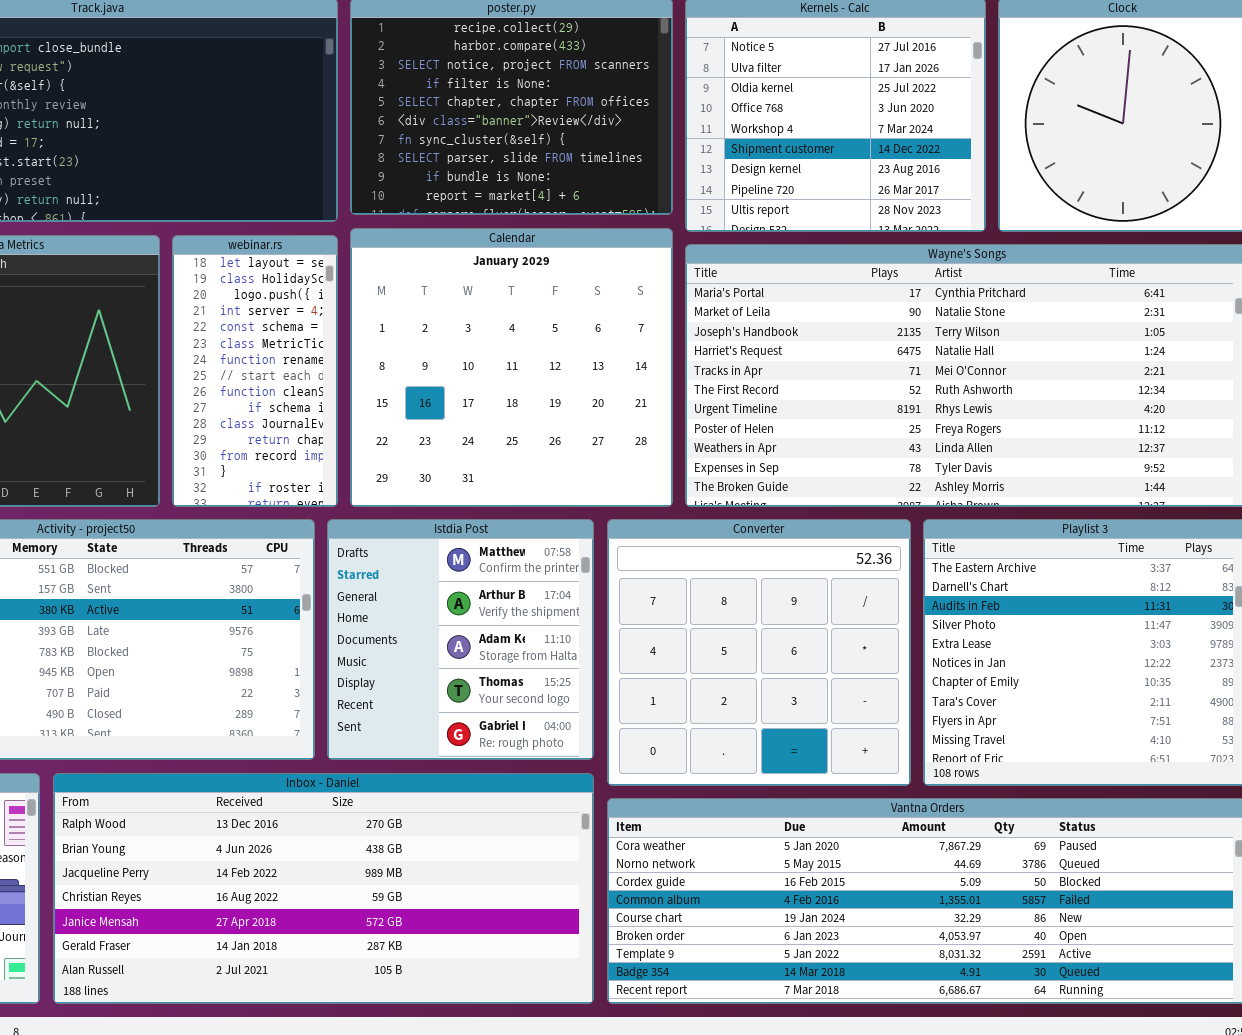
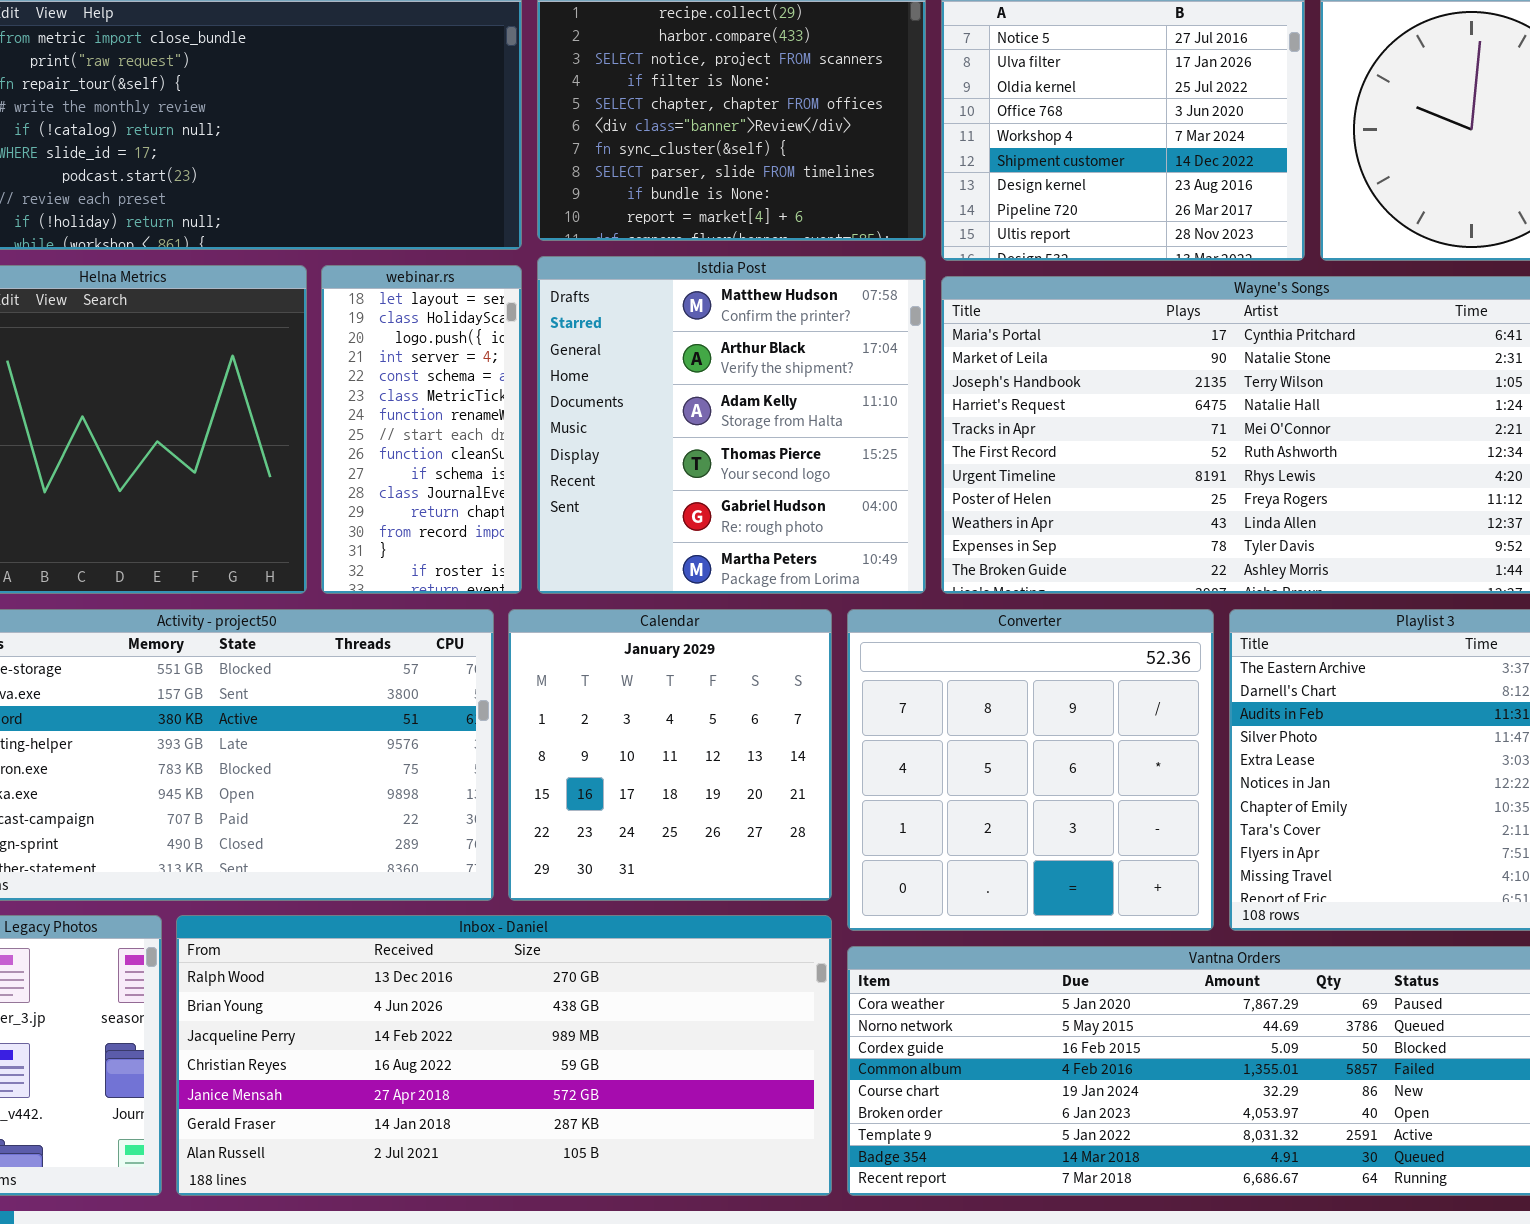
Calendar: [350,228,673,507] -> [508,609,832,901], moved, resized
Istdia Post: [327,519,594,760] -> [537,256,926,594], moved, resized

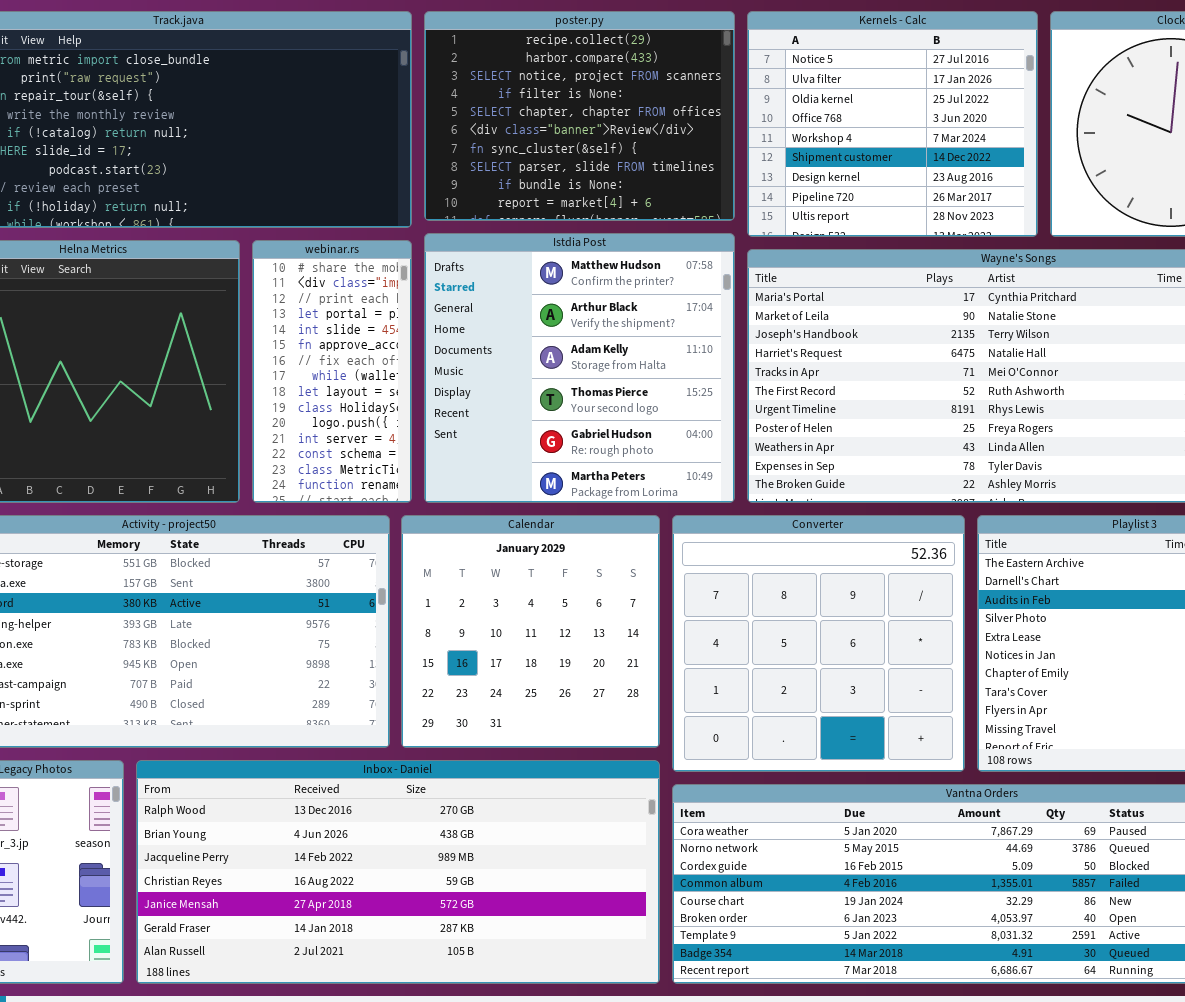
webinar.rs: [321,265,522,594] -> [252,240,412,503], scrolled up 8 rows

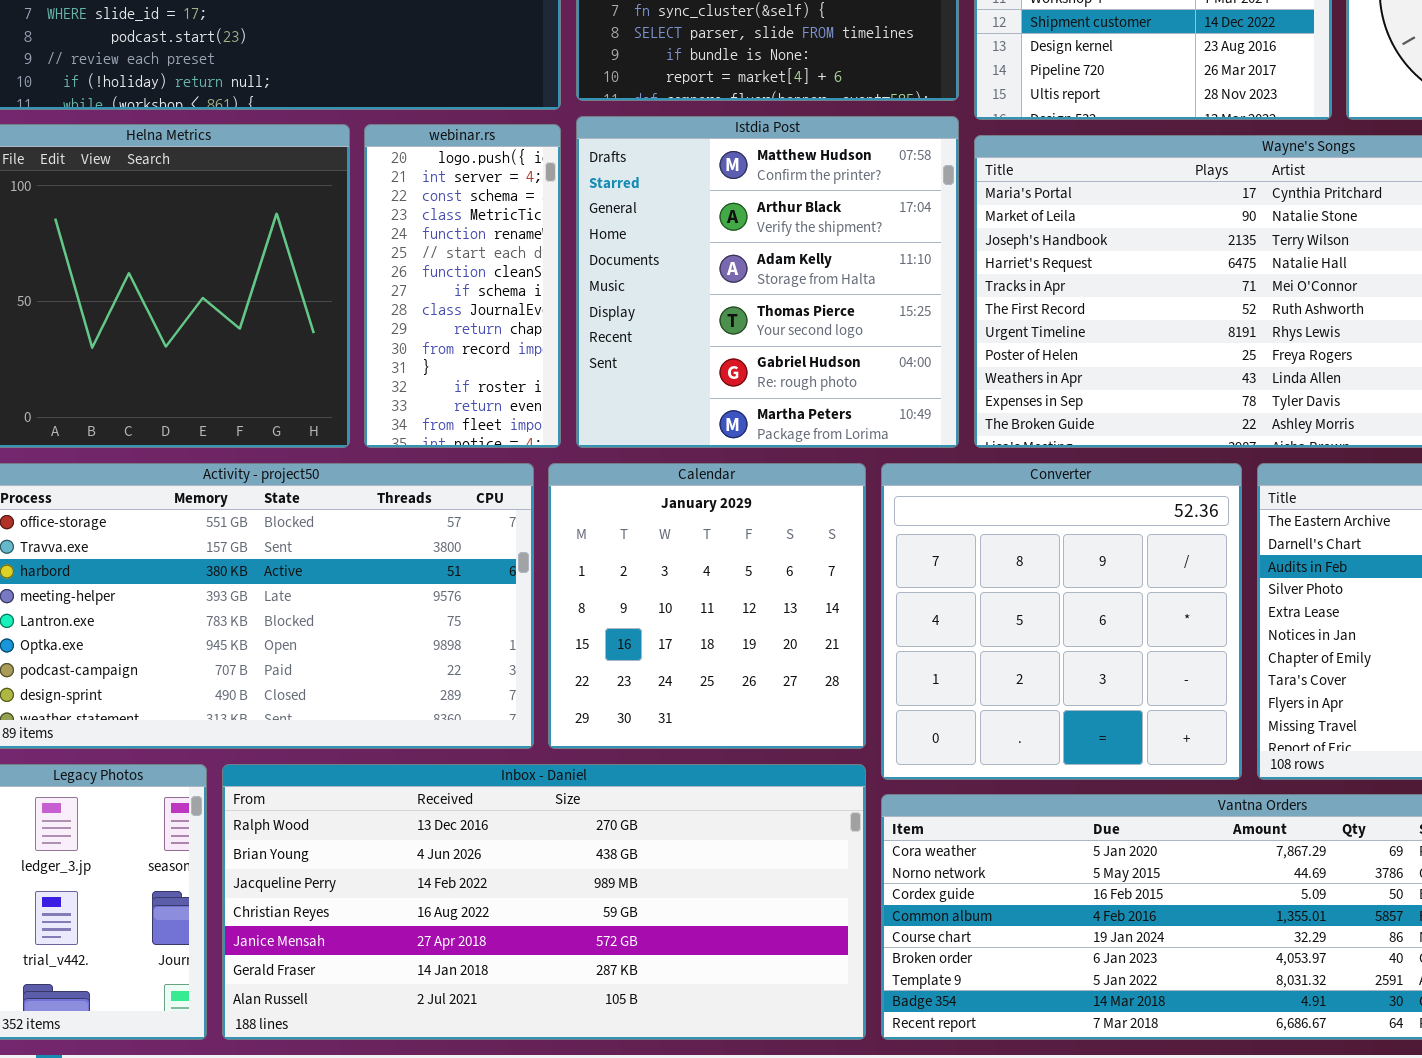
webinar.rs: [252,240,412,503] -> [364,124,561,448], scrolled down 10 rows

